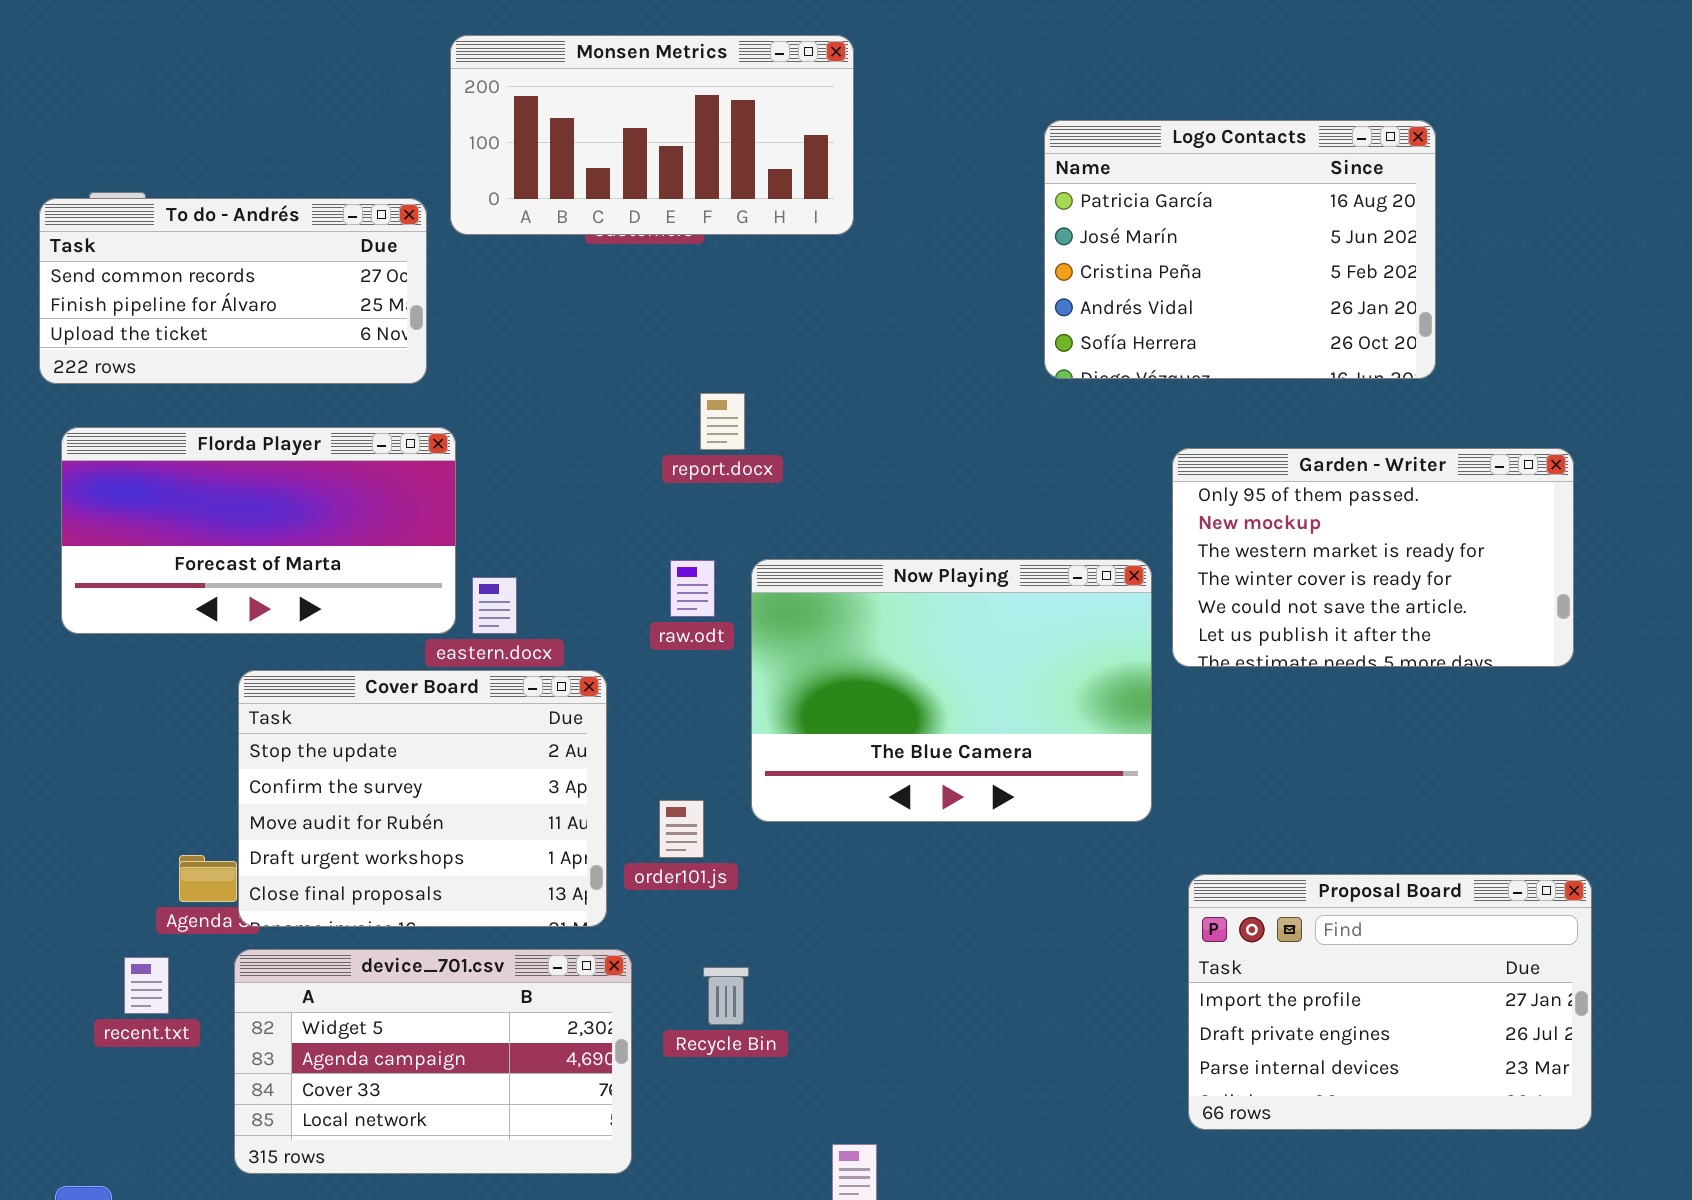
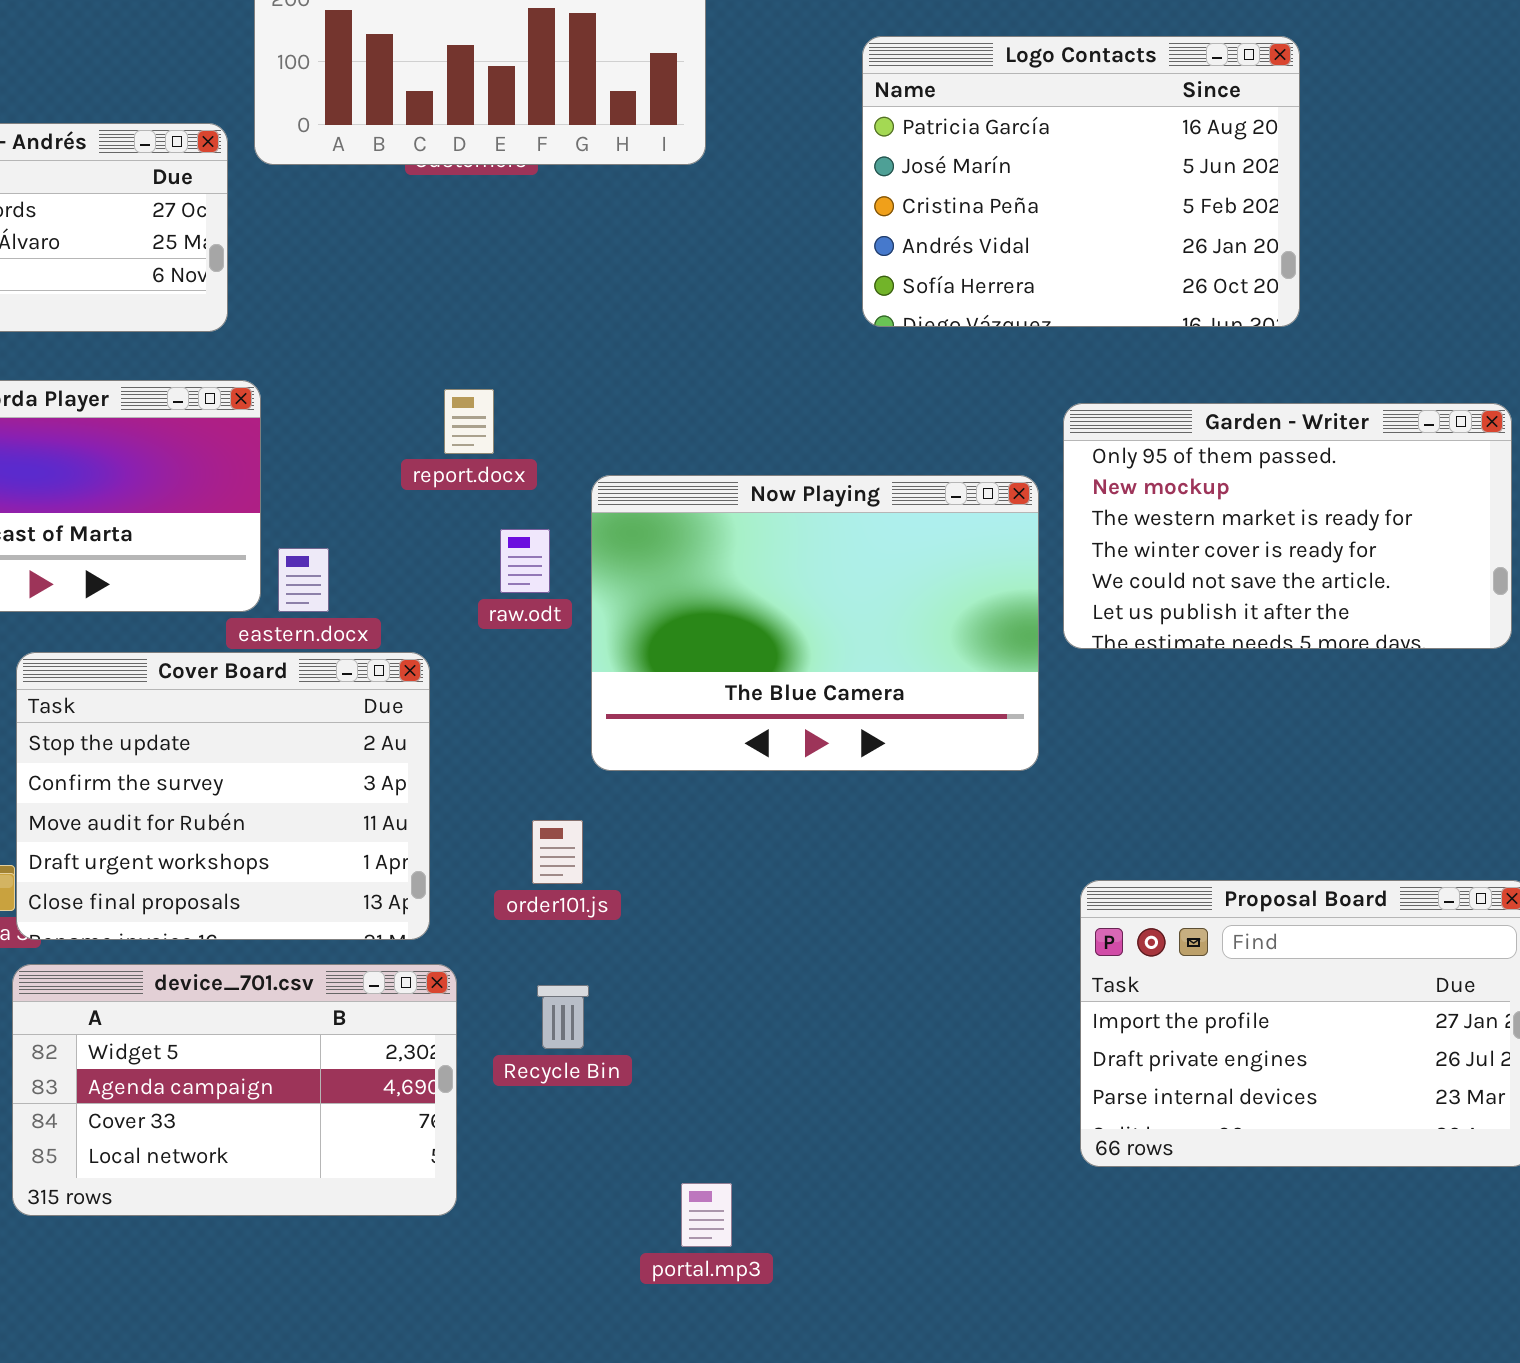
Logo Contacts: [1044,120,1436,379] -> [862,36,1300,327], moved
report.docx: [700,393,745,450] -> [444,389,494,454], moved
Now Playing: [751,559,1152,822] -> [591,475,1039,771], moved
order101.js: [659,800,704,858] -> [532,820,583,884], moved

